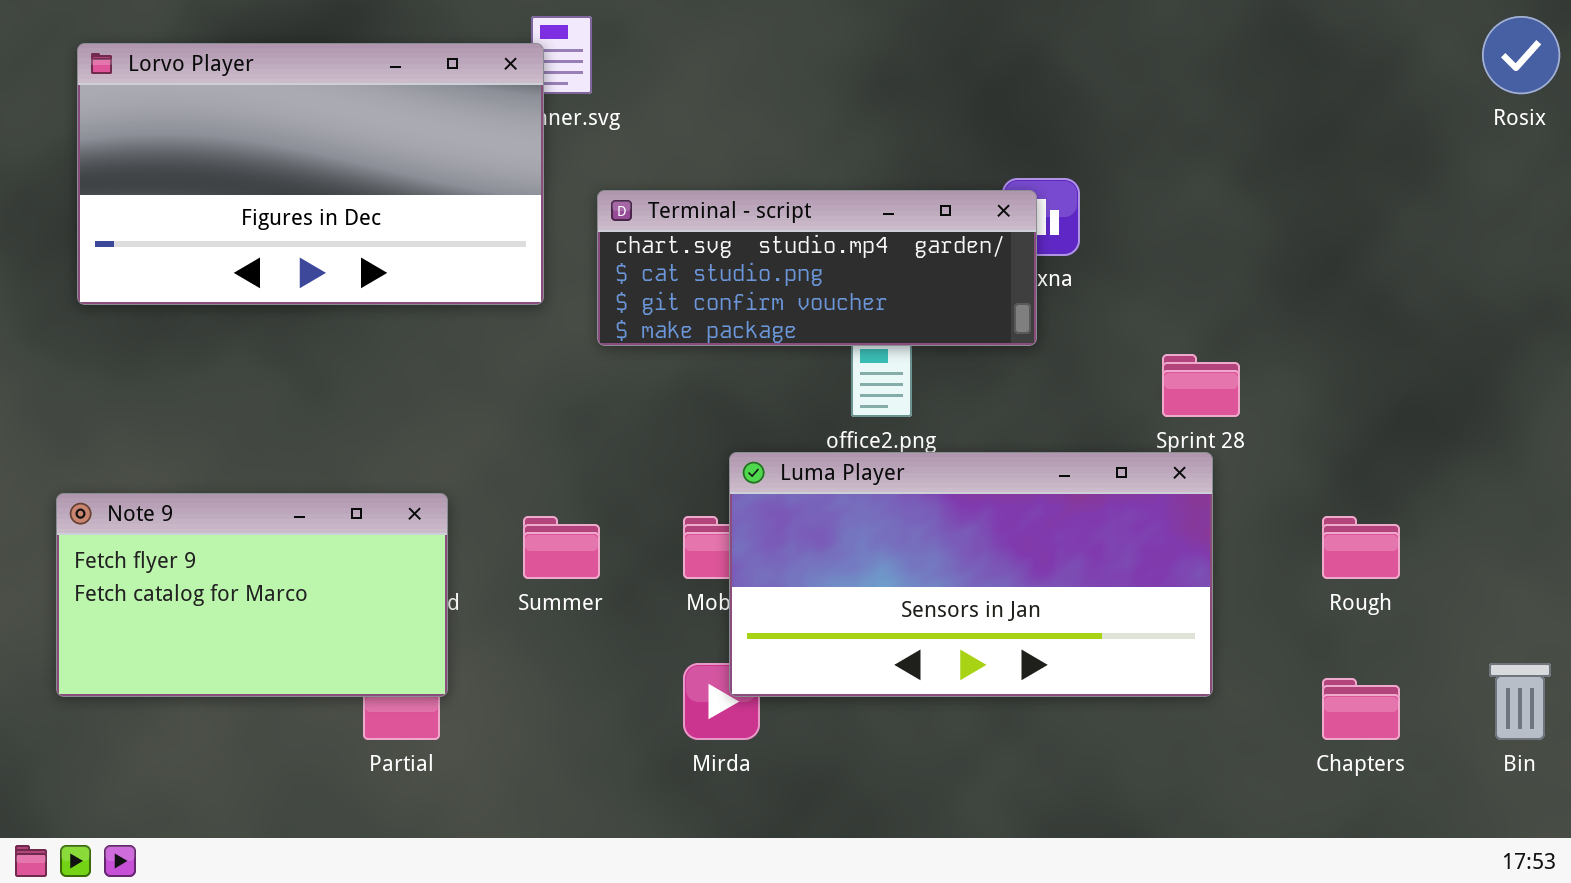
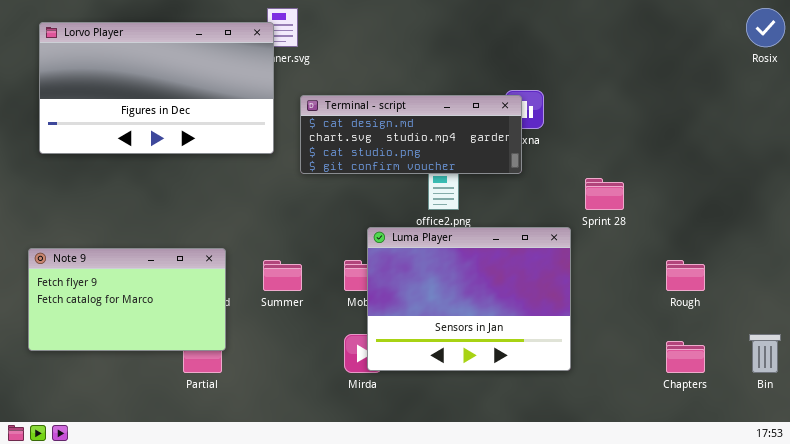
Terminal - script: [597,190,1037,346] -> [300,95,522,174], scrolled up 1 row
Luma Player: [729,452,1213,697] -> [367,227,571,371], resized

